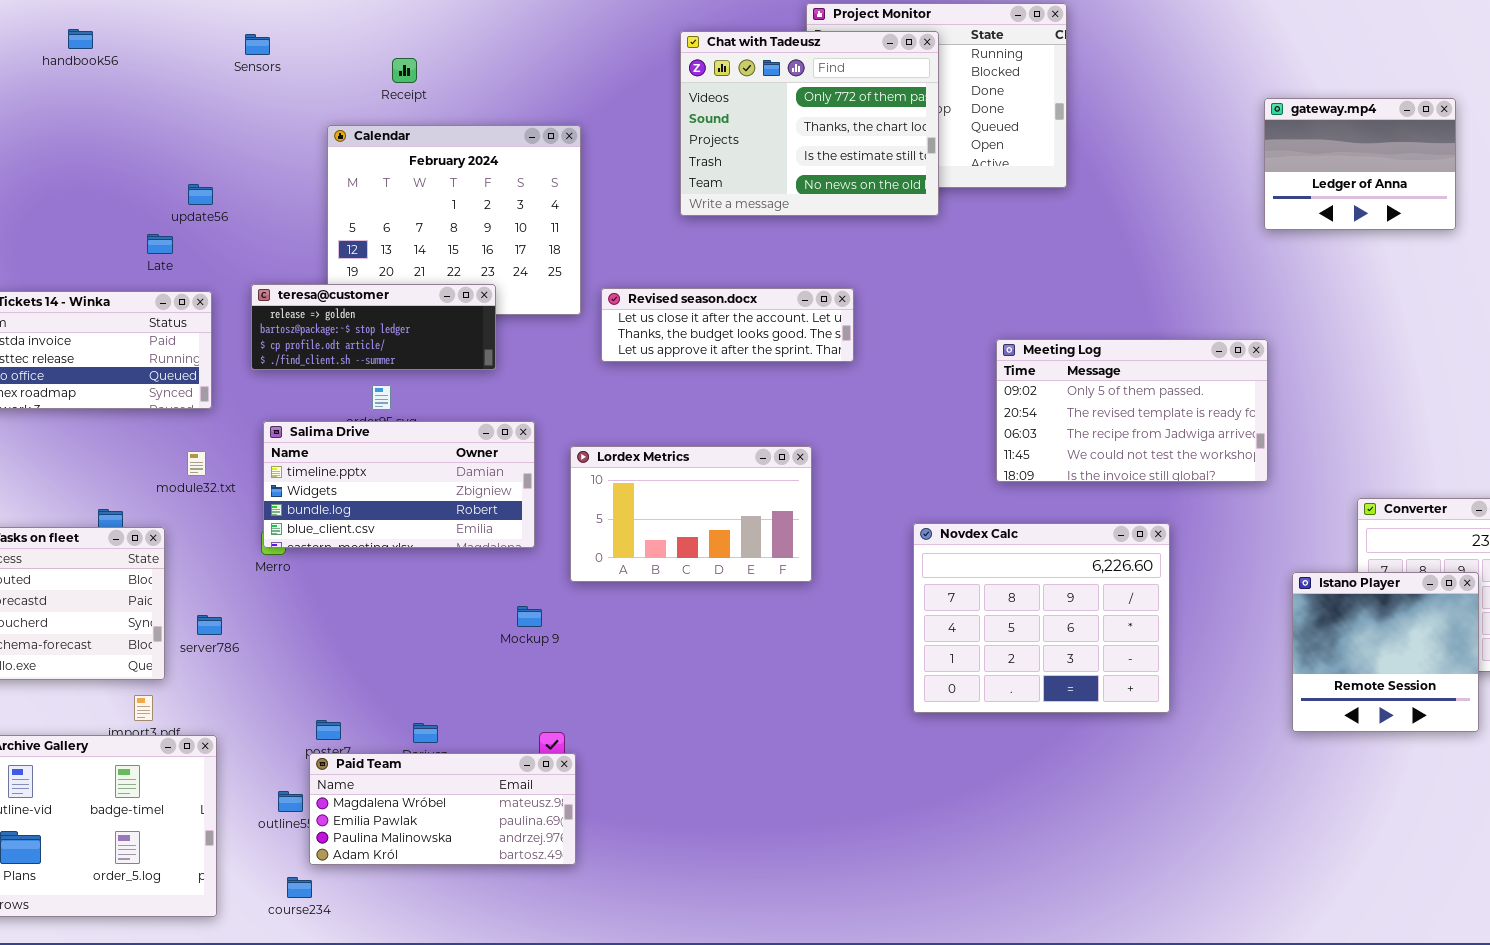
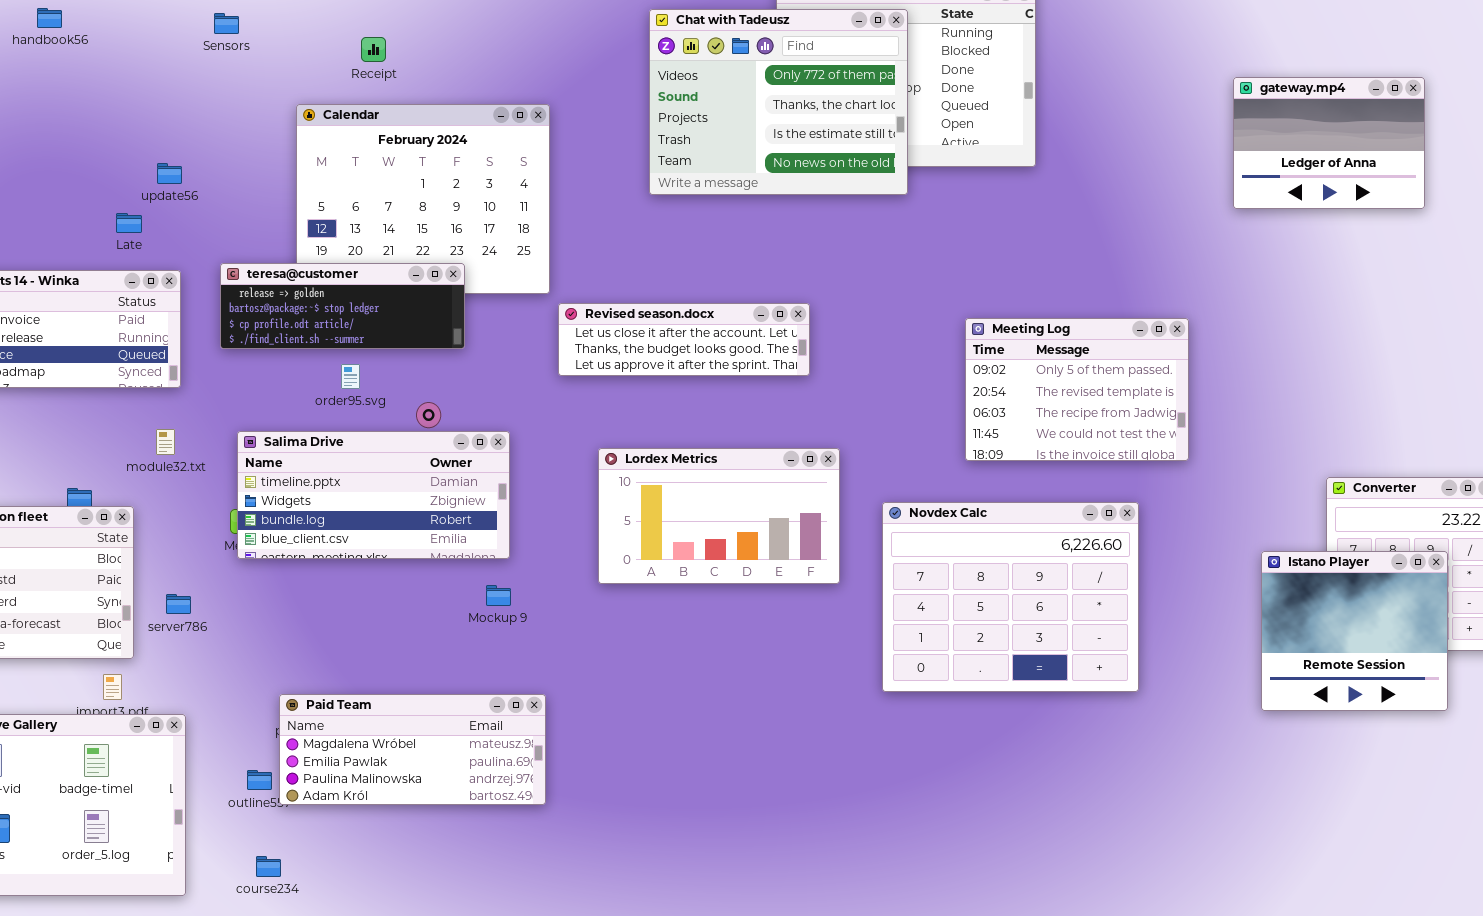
Revised season.docx: [601,288,854,362] -> [558,303,810,376], moved
Meeting Log: [996,339,1268,482] -> [965,318,1189,461], resized
Salima Drive: [263,421,535,548] -> [237,431,510,559], moved
Lordex Metrics: [570,446,812,582] -> [598,448,840,584], moved
Paid Team: [309,753,576,865] -> [279,694,546,805], moved

